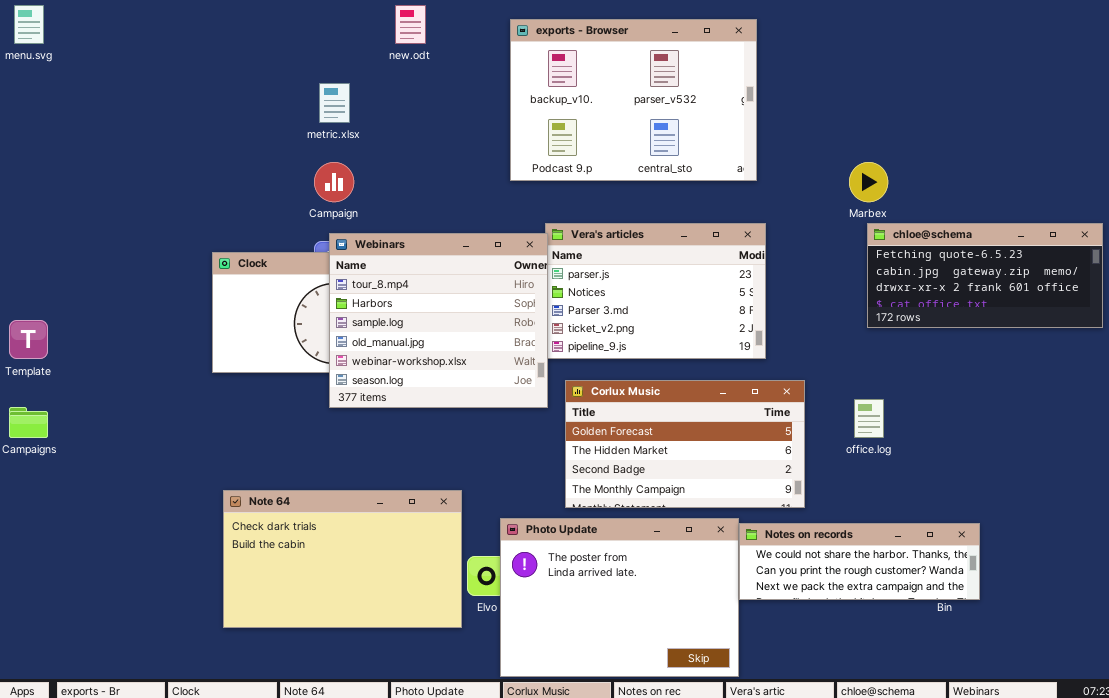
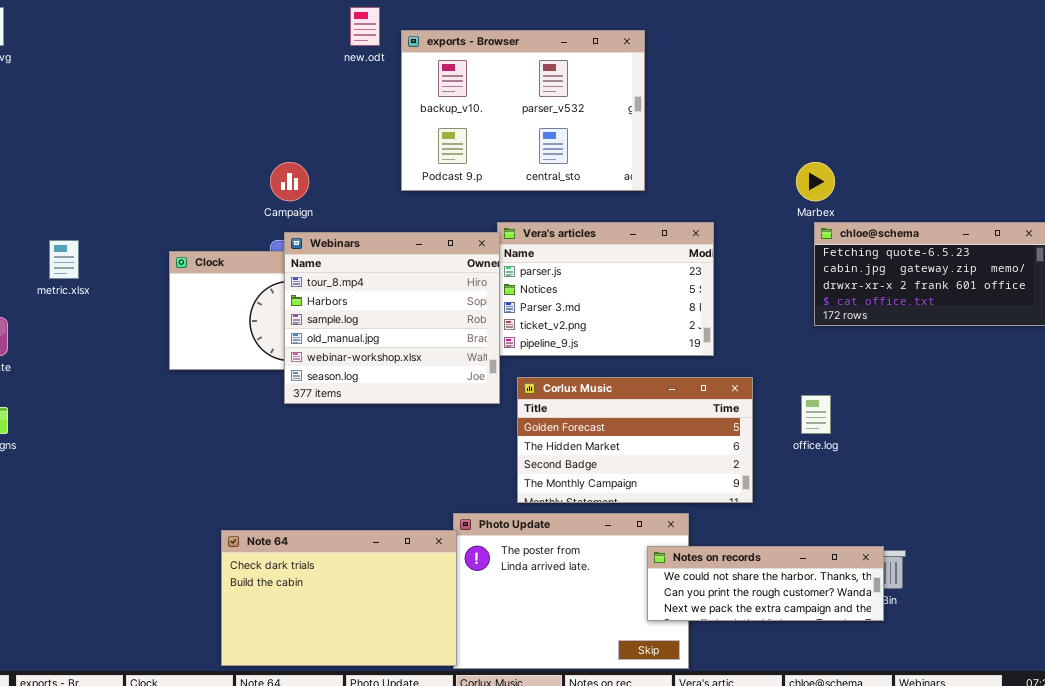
exports - Browser: [510,19,757,181] -> [401,30,645,191], moved
metric.xlsx: [319,83,350,123] -> [49,240,79,279], moved
Note 64: [223,490,462,628] -> [221,530,457,666], moved
Notes on records: [739,523,980,600] -> [647,546,884,621], moved

